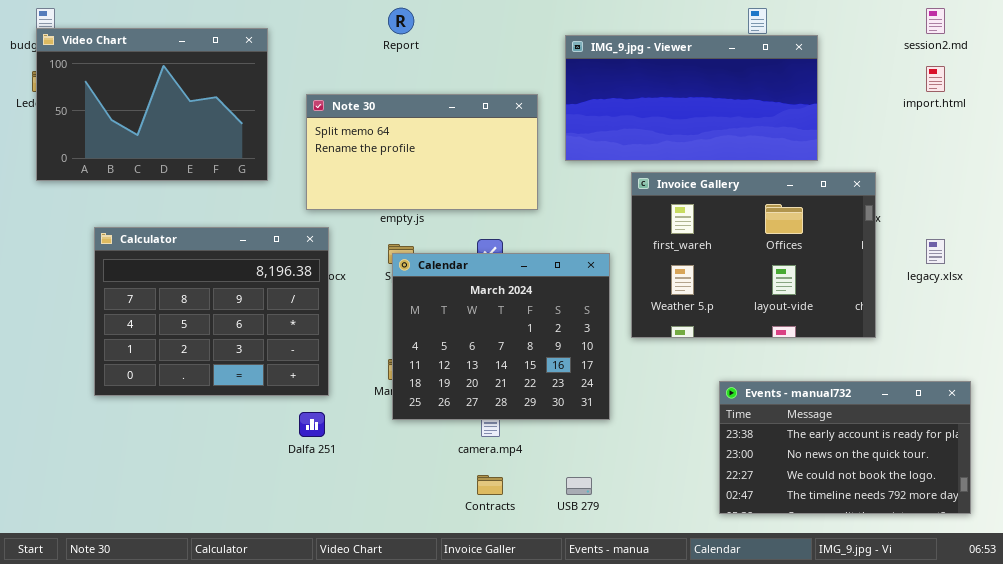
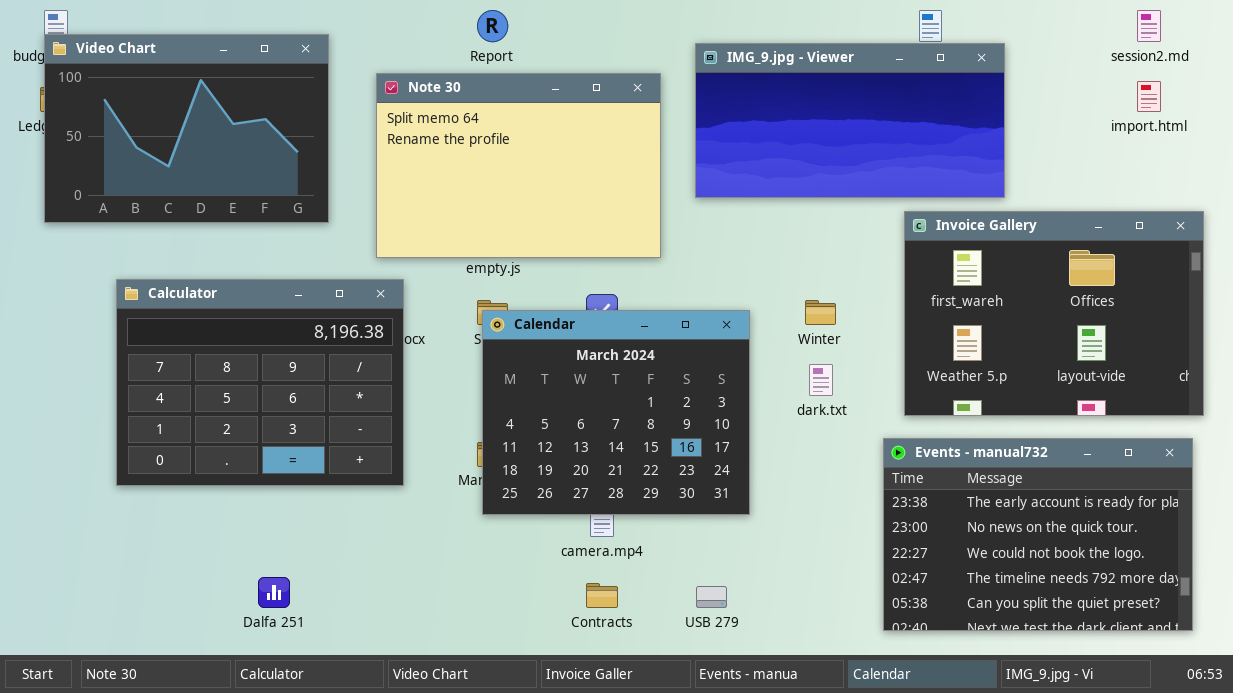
Note 30: [306,94,538,210] -> [376,73,661,258], resized
Invoice Gallery: [631,172,876,338] -> [904,211,1204,416], moved
Events - manual732: [719,381,971,514] -> [883,438,1193,631], resized
Dalfa 251: [299,412,325,437] -> [258,577,290,608], moved

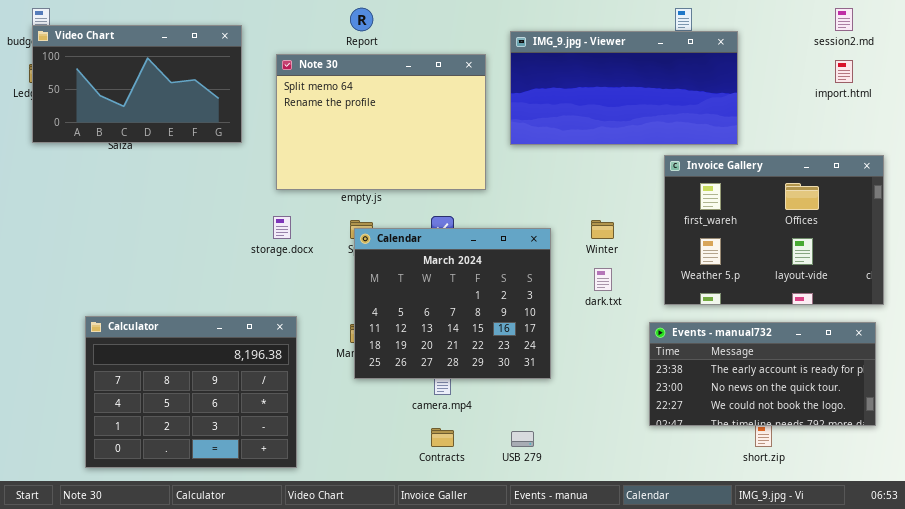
Video Chart: [44,34,329,223] -> [32,25,242,143], resized
Calculator: [116,279,404,486] -> [85,316,297,468], moved
Events - manual732: [883,438,1193,631] -> [649,322,876,426], resized

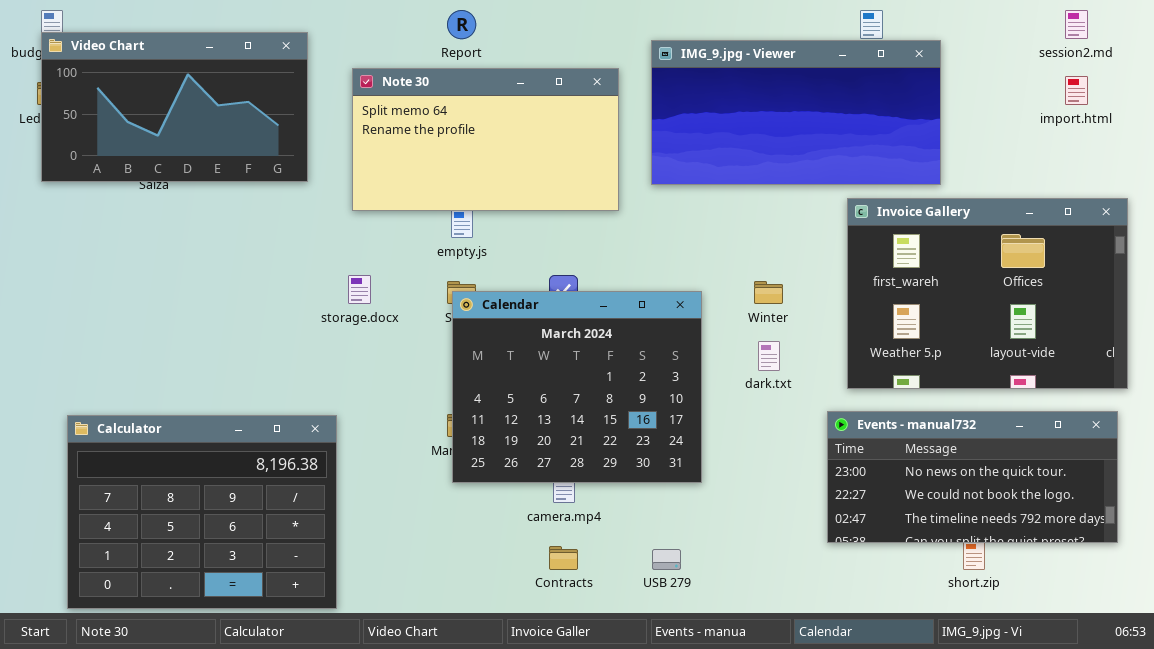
Note 30: [276,54,486,190] -> [352,68,619,211], resized
Calculator: [85,316,297,468] -> [67,415,337,609], moved
Events - manual732: [649,322,876,426] -> [827,411,1118,543], scrolled down 1 row

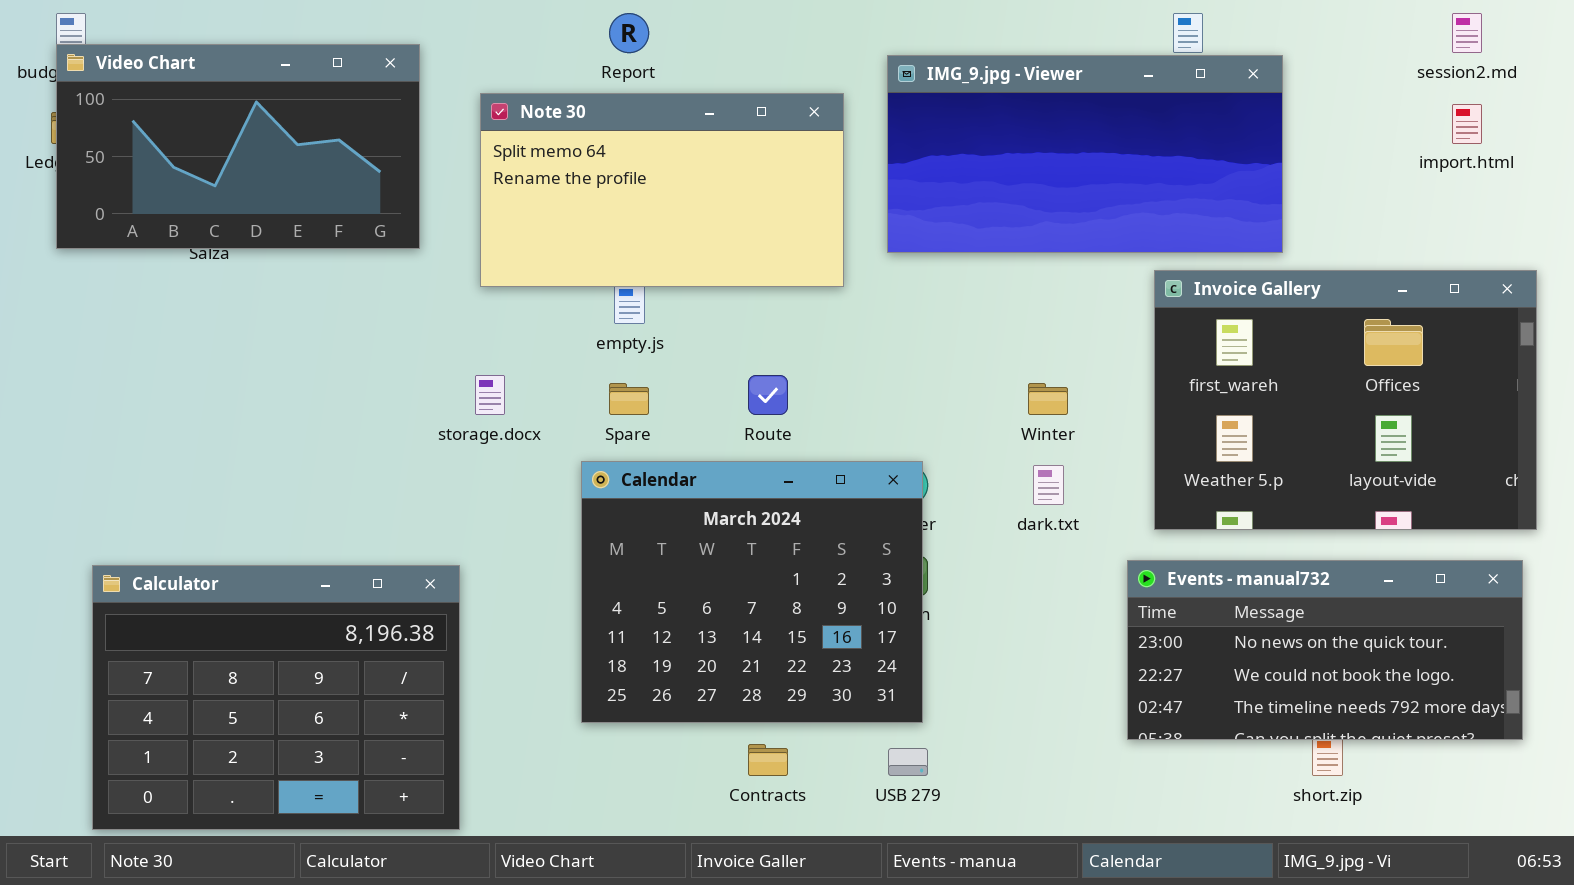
Calendar: [452,291,702,483] -> [581,461,923,723], moved

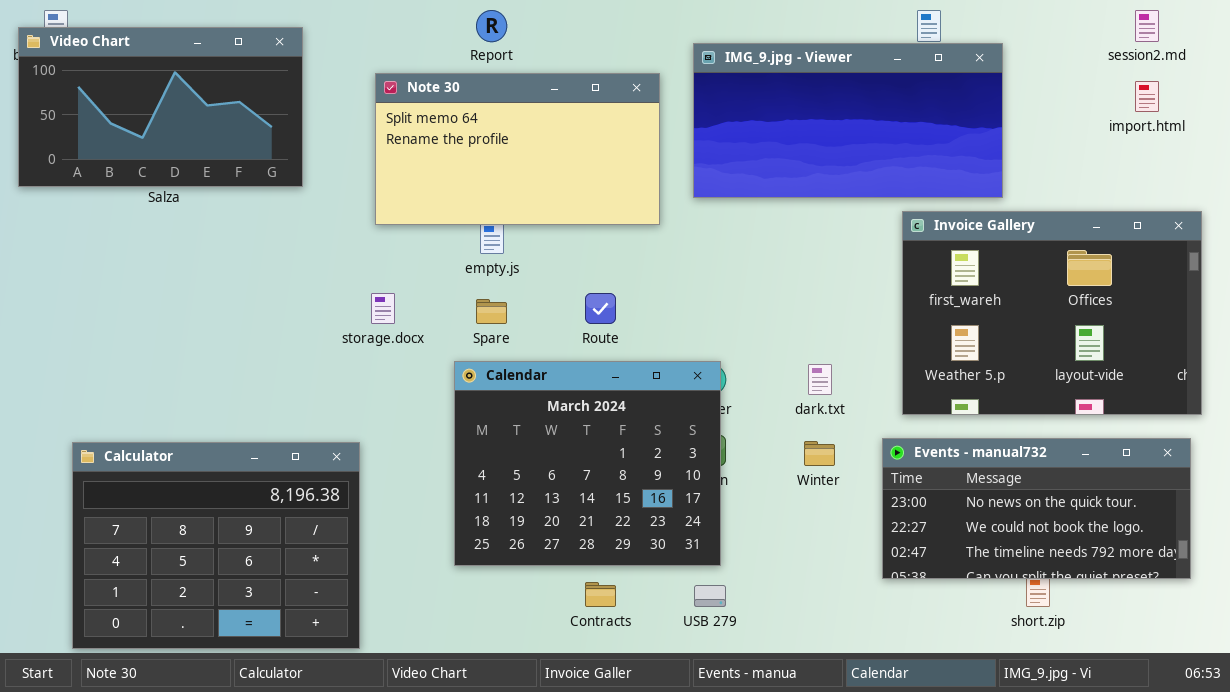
Video Chart: [56,44,420,249] -> [18,27,303,187], moved
Winter: [1028,383,1068,415] -> [804,441,835,466], moved

